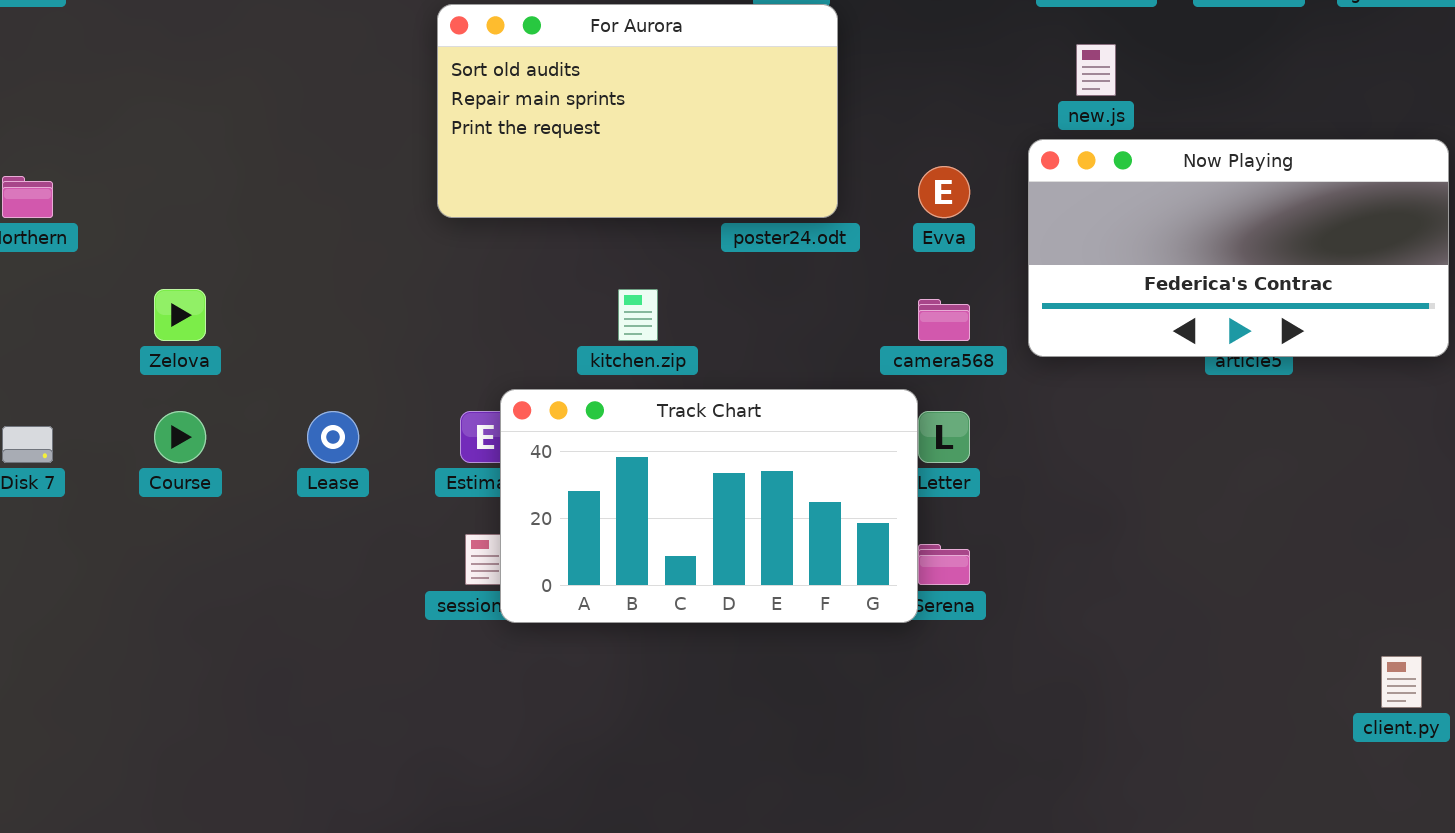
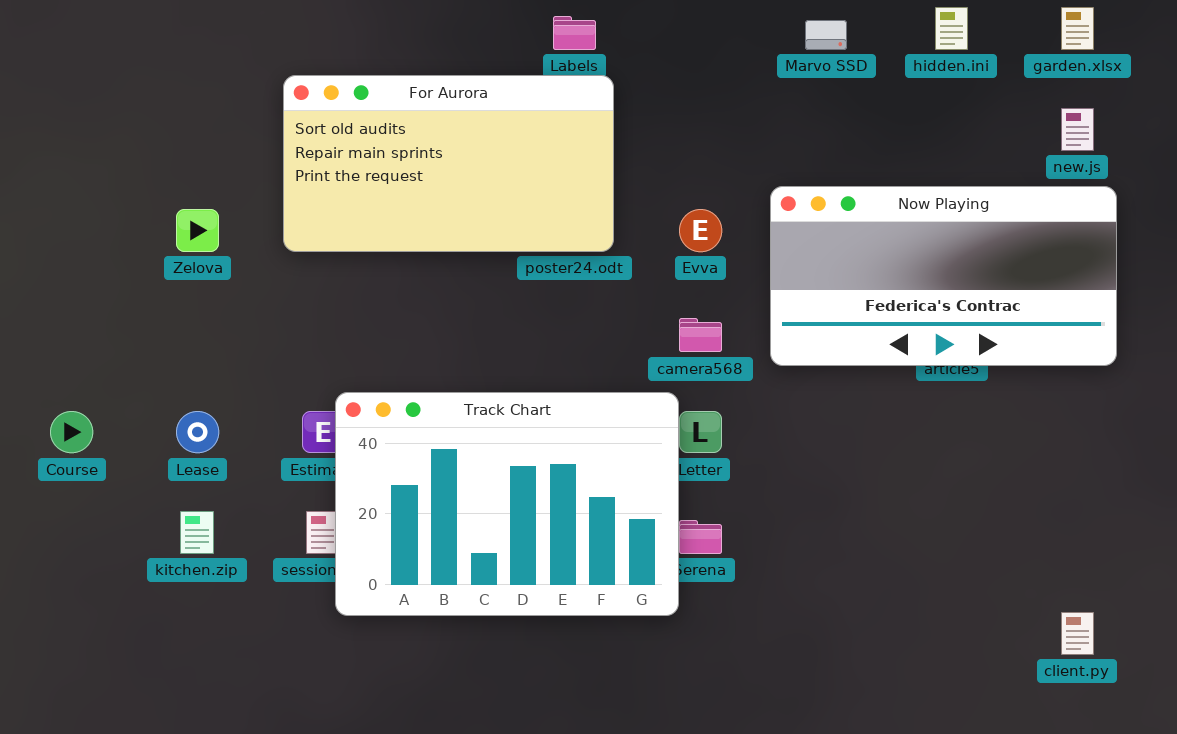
new.js: [1076,44,1116,96] -> [1061,108,1094,151], moved
Zelova: [154,289,206,341] -> [176,209,219,252], moved
kitchen.zip: [618,289,658,341] -> [180,511,214,554], moved
Track Chart: [500,389,918,623] -> [335,392,679,616], resized

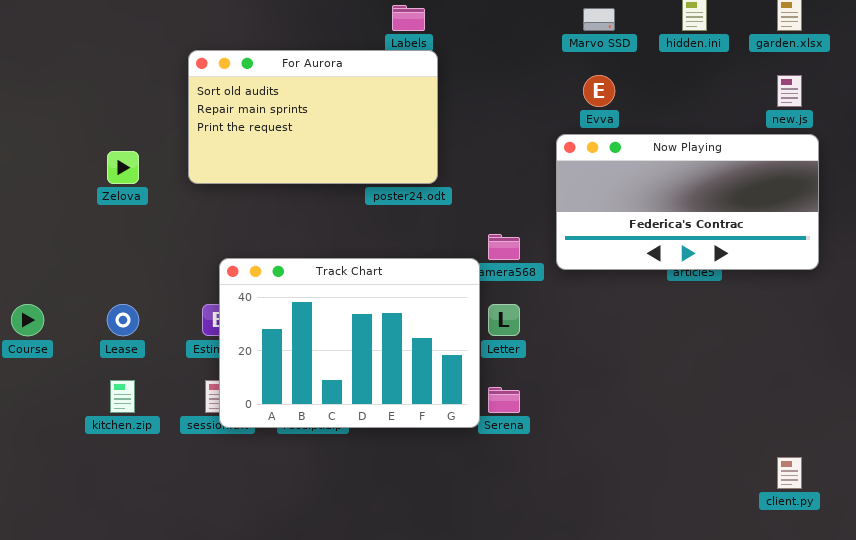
Evva: [679,209,722,252] -> [583,75,615,107], moved
Track Chart: [335,392,679,616] -> [219,258,480,428], moved

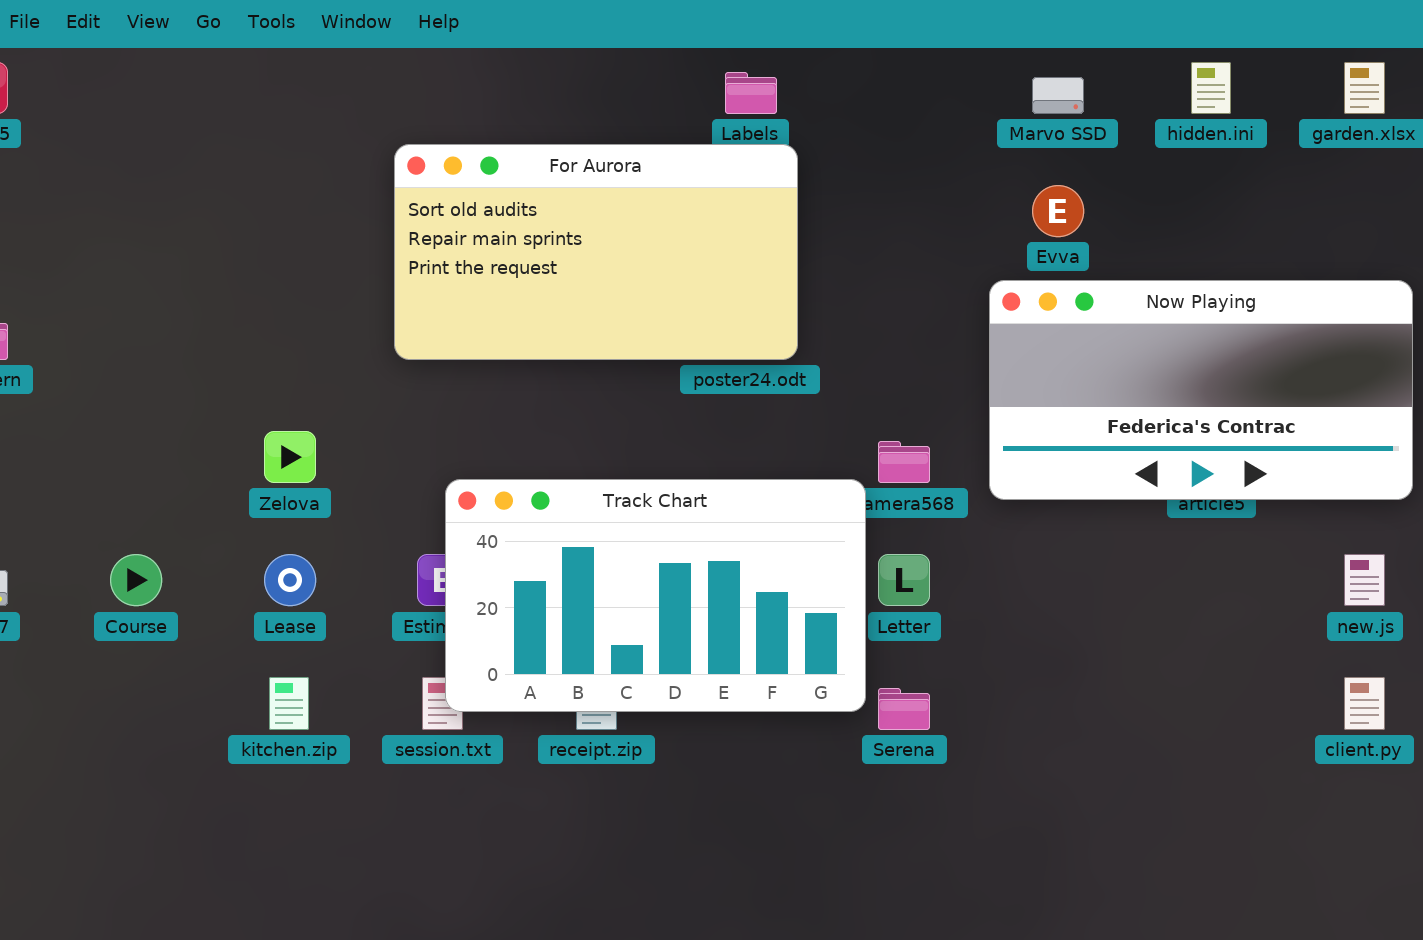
new.js: [777,75,802,107] -> [1344,554,1385,606], moved
Zelova: [107,151,139,184] -> [264,431,316,483], moved
Track Chart: [219,258,480,428] -> [445,479,866,712], resized
client.py: [777,457,802,489] -> [1344,677,1385,730], moved

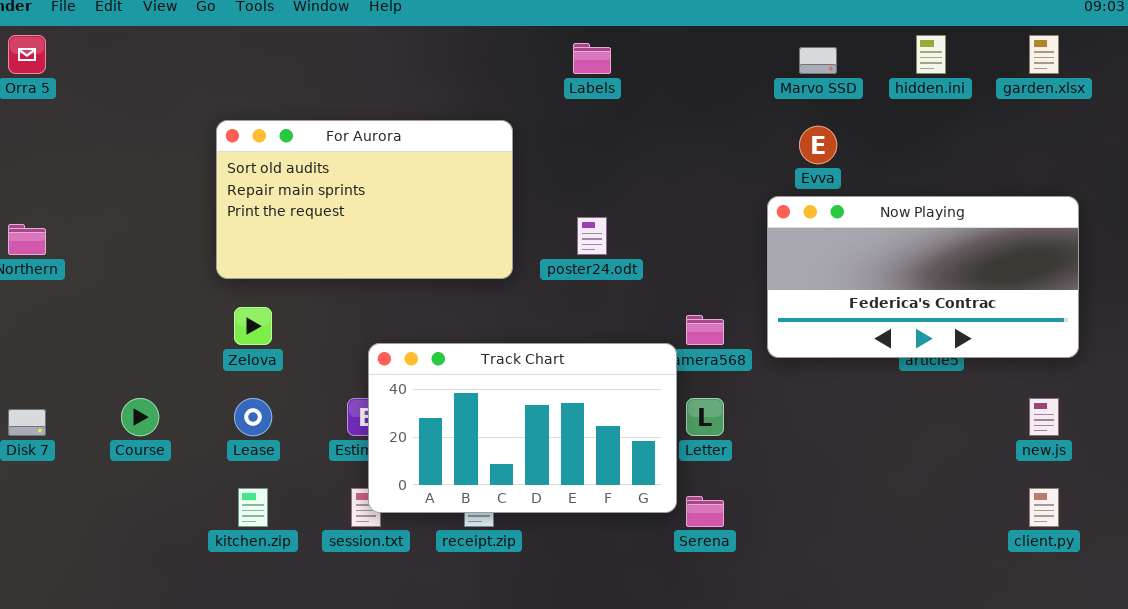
For Aurora: [394,144,798,360] -> [216,120,513,279], moved

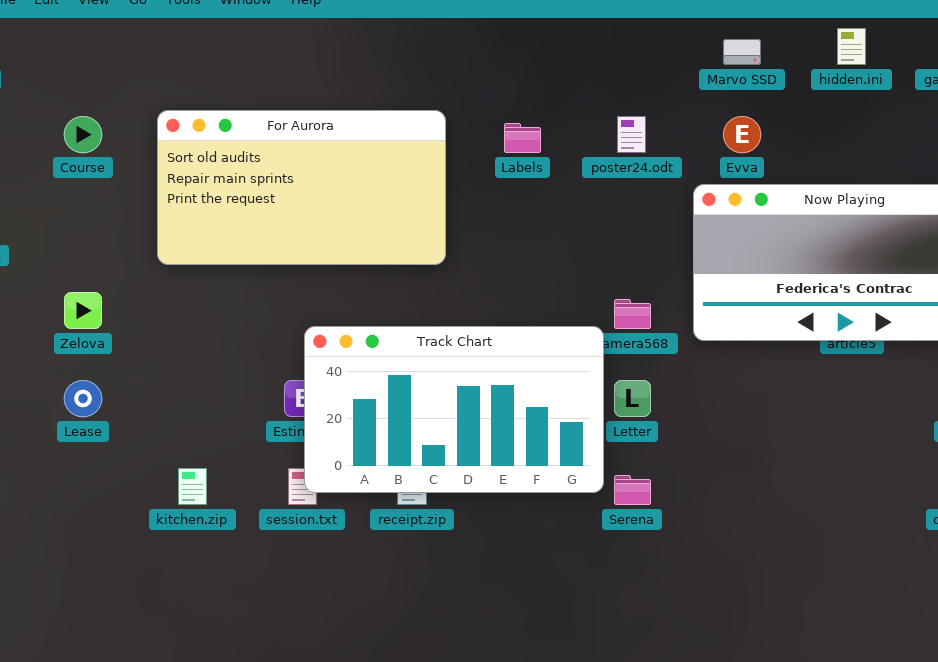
Labels: [573,43,611,74] -> [504,123,541,153], moved
poster24.odt: [577,217,607,255] -> [617,116,646,153], moved
Zelova: [234,307,272,345] -> [64,292,102,329], moved
Course: [121,398,159,436] -> [64,116,102,153], moved
Lease: [234,398,272,436] -> [64,380,102,417], moved

